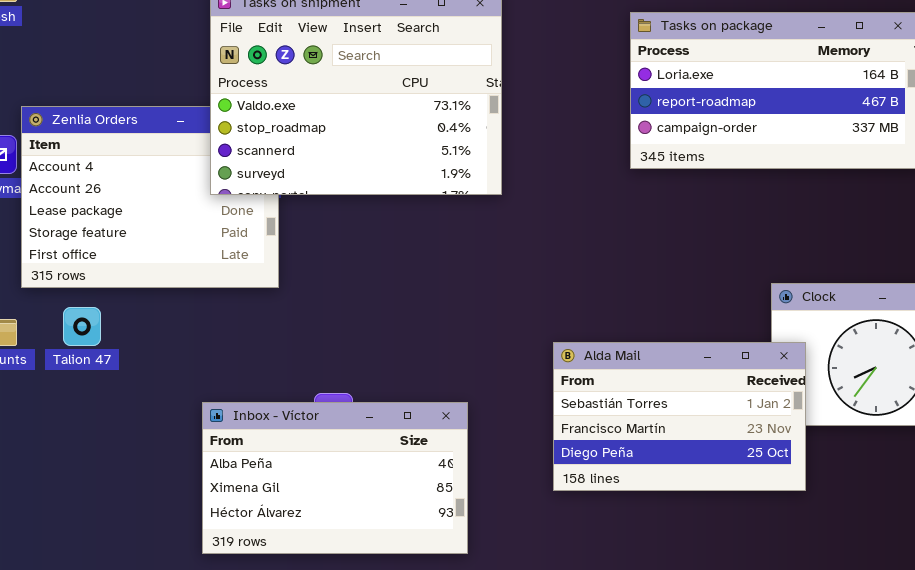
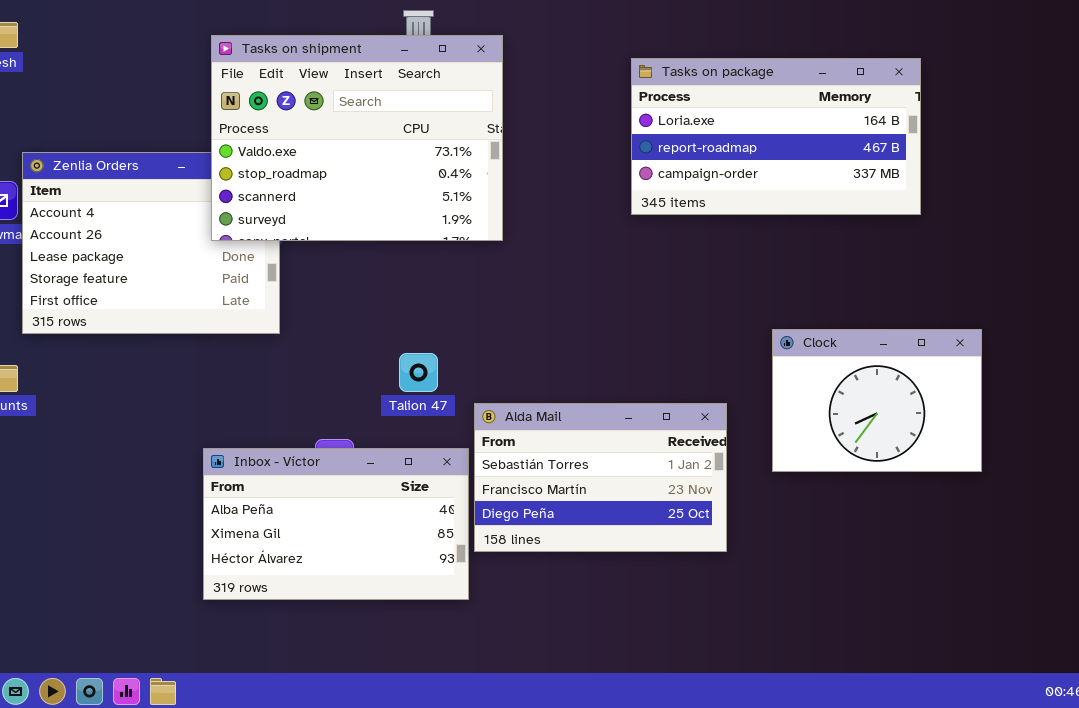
Talion 47: [63,307,101,346] -> [399,353,438,392], moved
Alda Mail: [553,342,806,491] -> [474,403,727,552], moved

